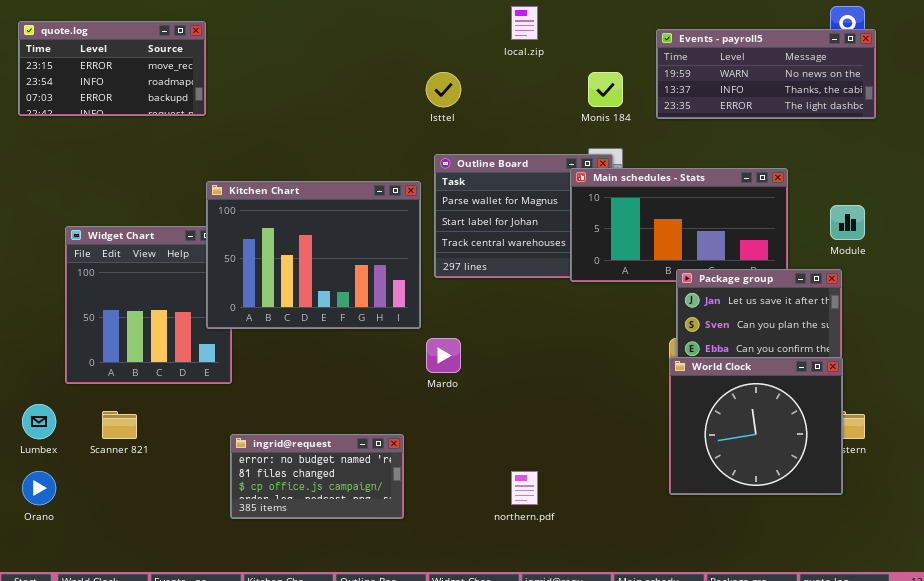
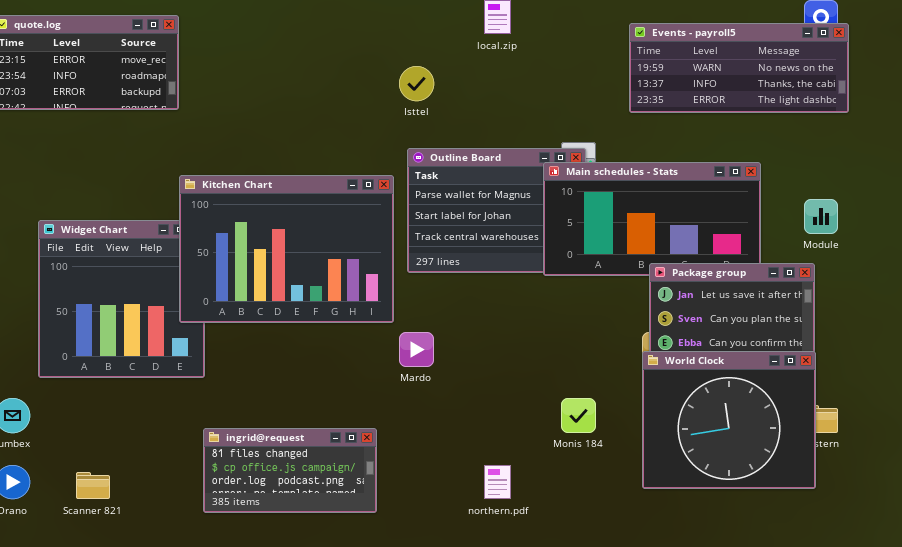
Monis 184: [588,72,623,107] -> [561,398,596,433], moved
Scanner 821: [102,411,137,439] -> [76,472,110,499], moved
ingrid@request: [230,434,404,519] -> [203,428,377,513], scrolled down 1 row

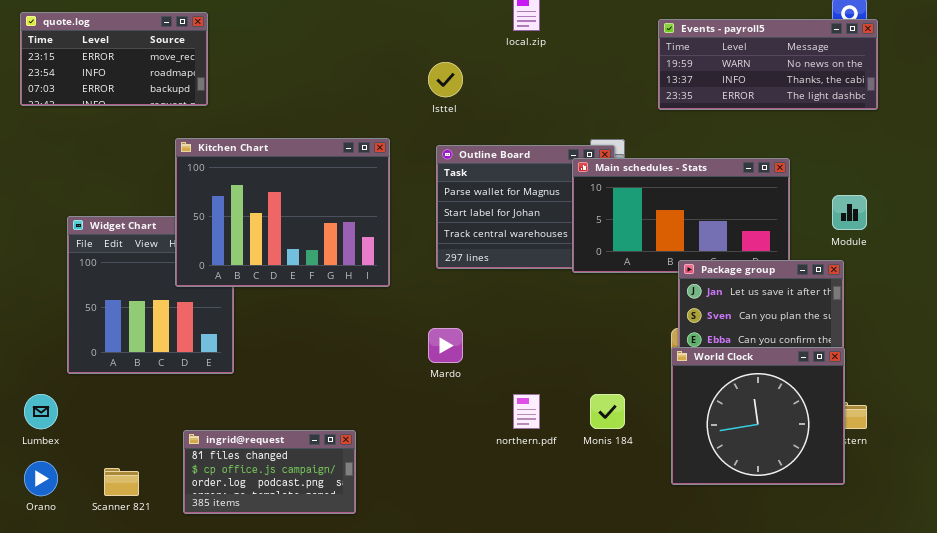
Kitchen Chart: [179,175,394,323] -> [175,138,390,287], moved
ingrid@request: [203,428,377,513] -> [183,430,356,514], moved
northern.pdf: [484,465,511,499] -> [513,394,540,429], moved

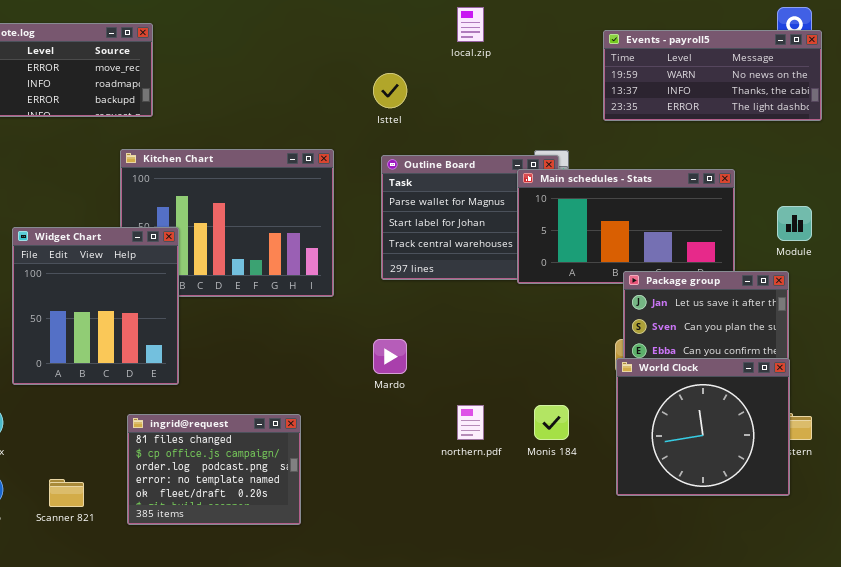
Widget Chart: [67,216,234,374] -> [12,227,179,385], raised
ingrid@request: [183,430,356,514] -> [127,414,301,525], resized

